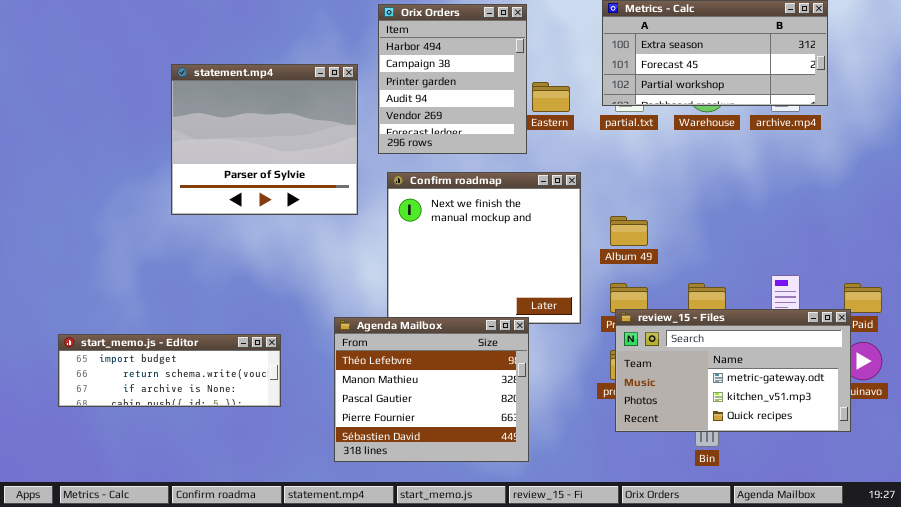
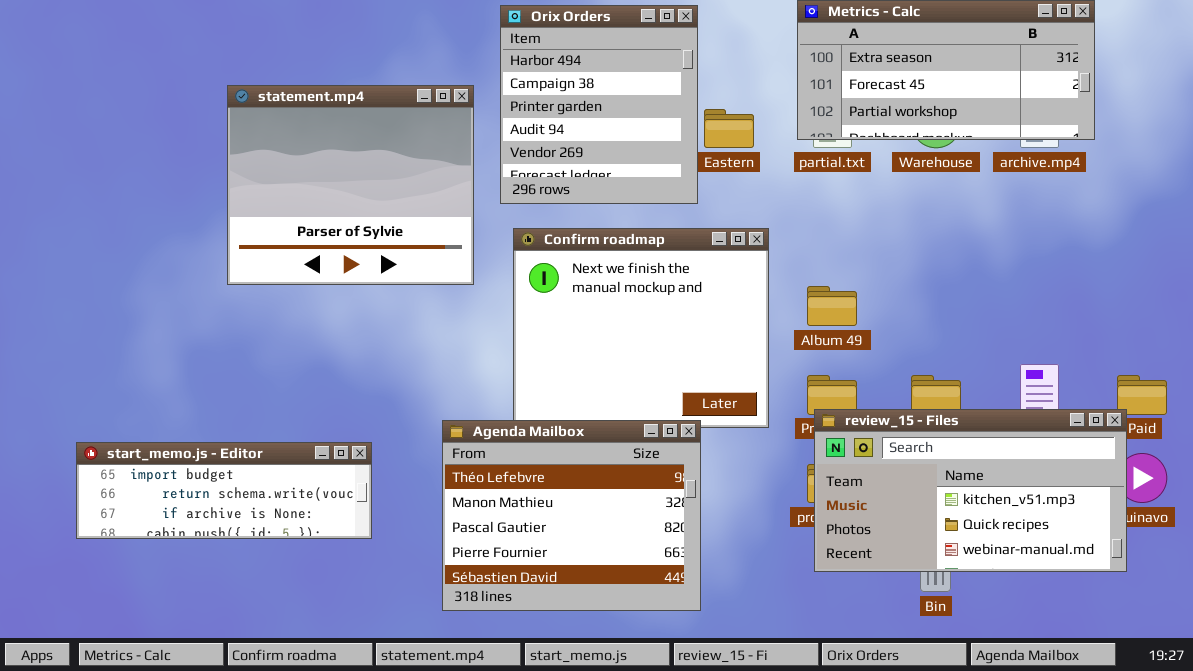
review_15 - Files: [615,309,851,432] -> [814,409,1127,572], scrolled down 1 row

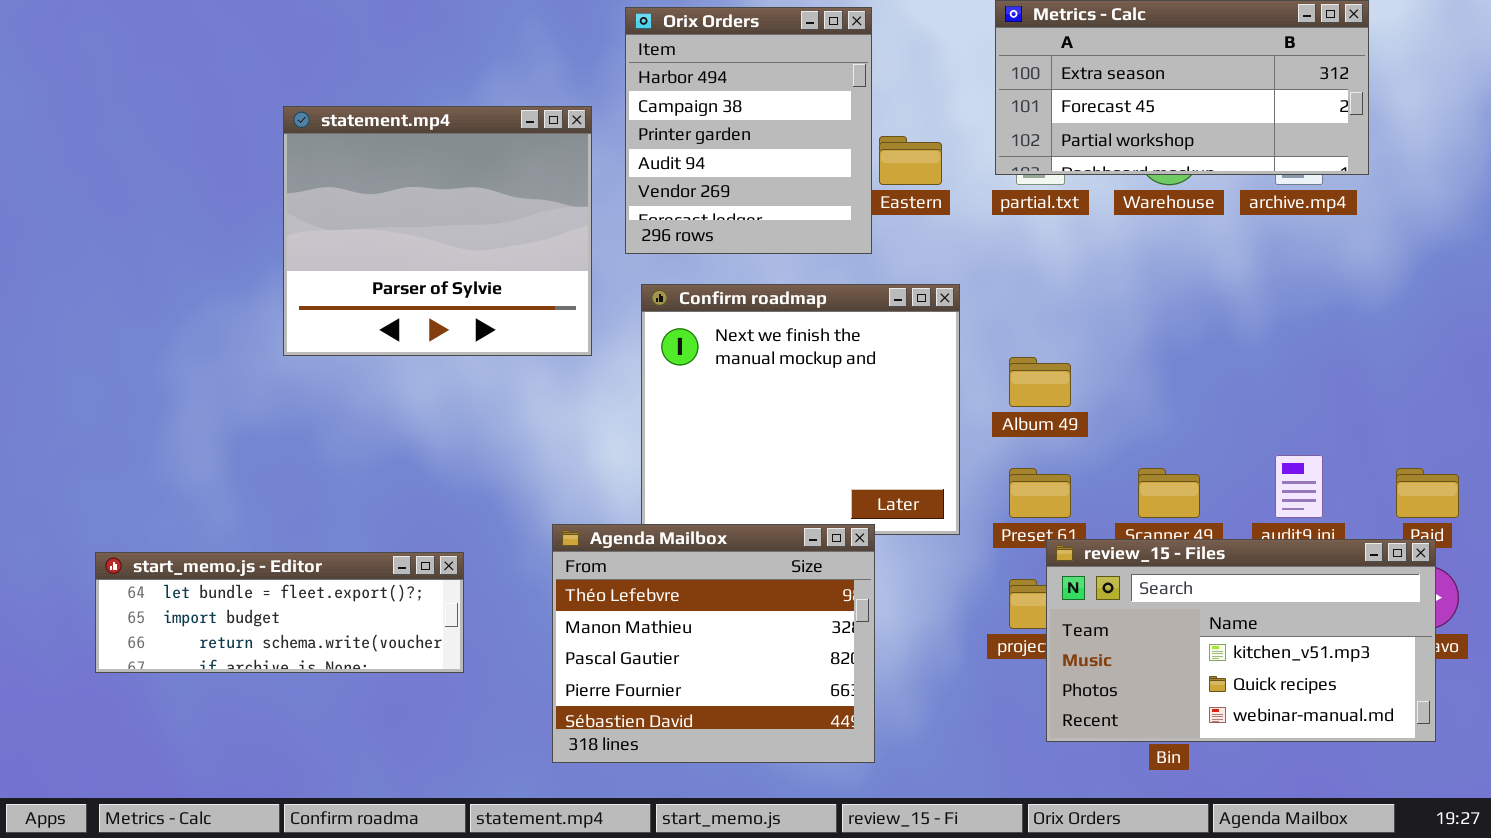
review_15 - Files: [814,409,1127,572] -> [1046,539,1436,742], moved
start_memo.js - Editor: [76,442,372,539] -> [95,552,464,673], scrolled up 1 row

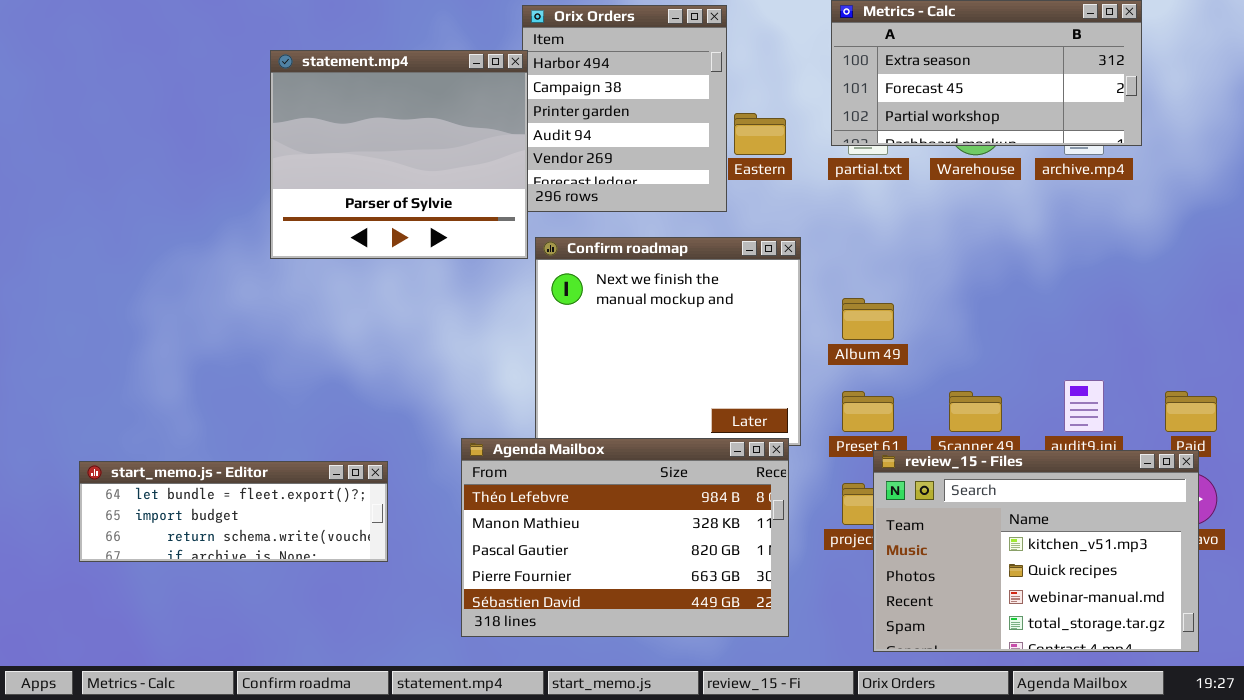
statement.mp4: [283,106,592,356] -> [270,50,528,259], moved
Agenda Mailbox: [552,524,875,763] -> [461,438,789,637], resized
review_15 - Files: [1046,539,1436,742] -> [873,450,1199,652], resized

